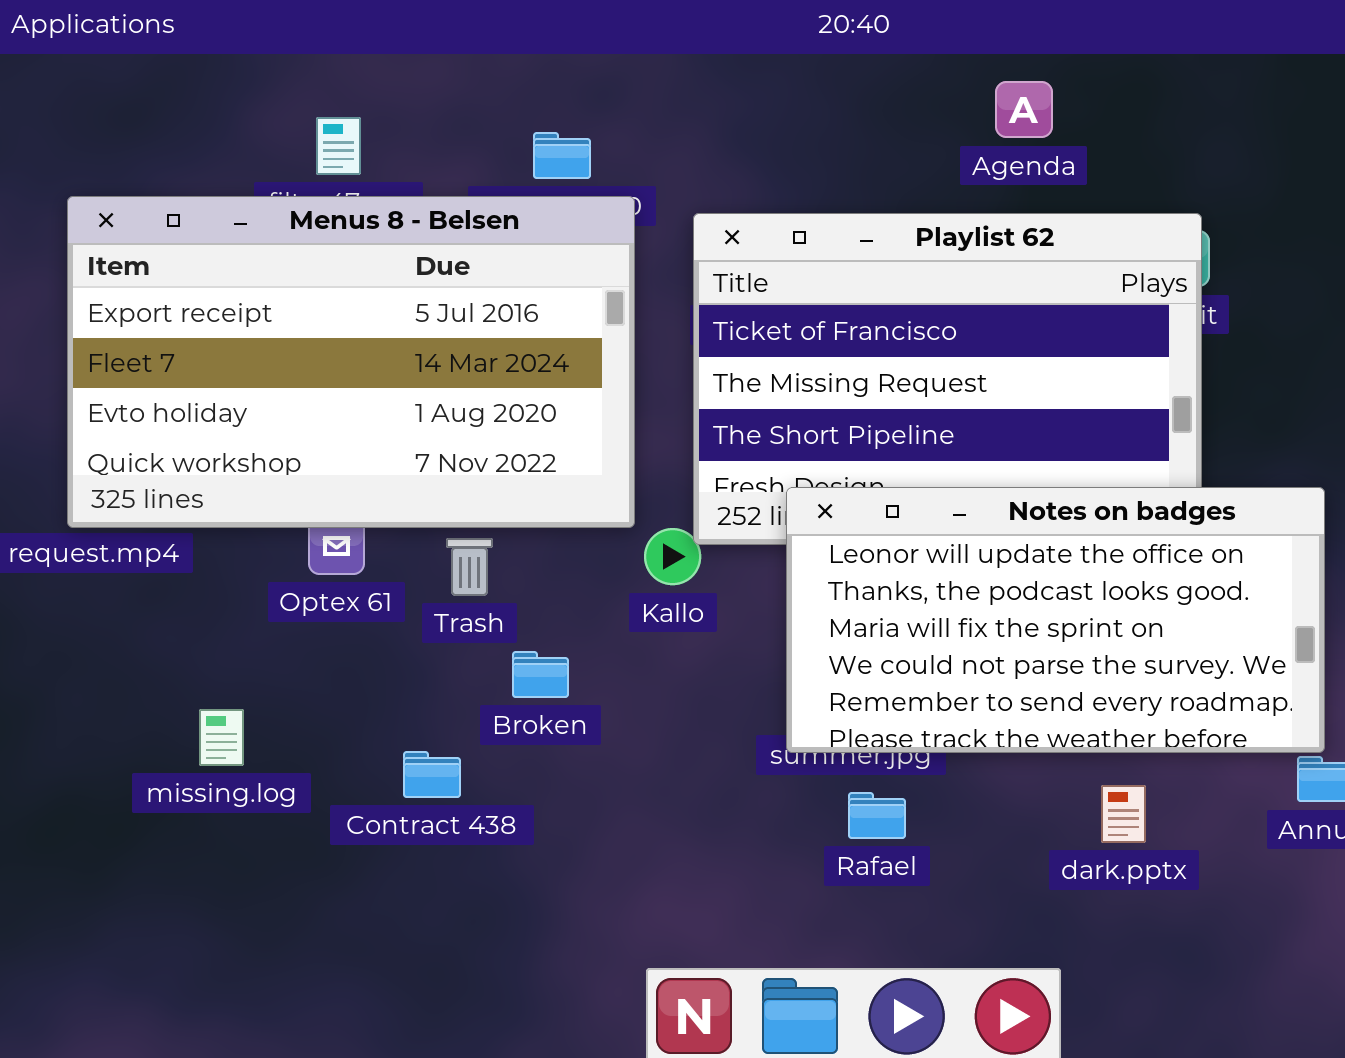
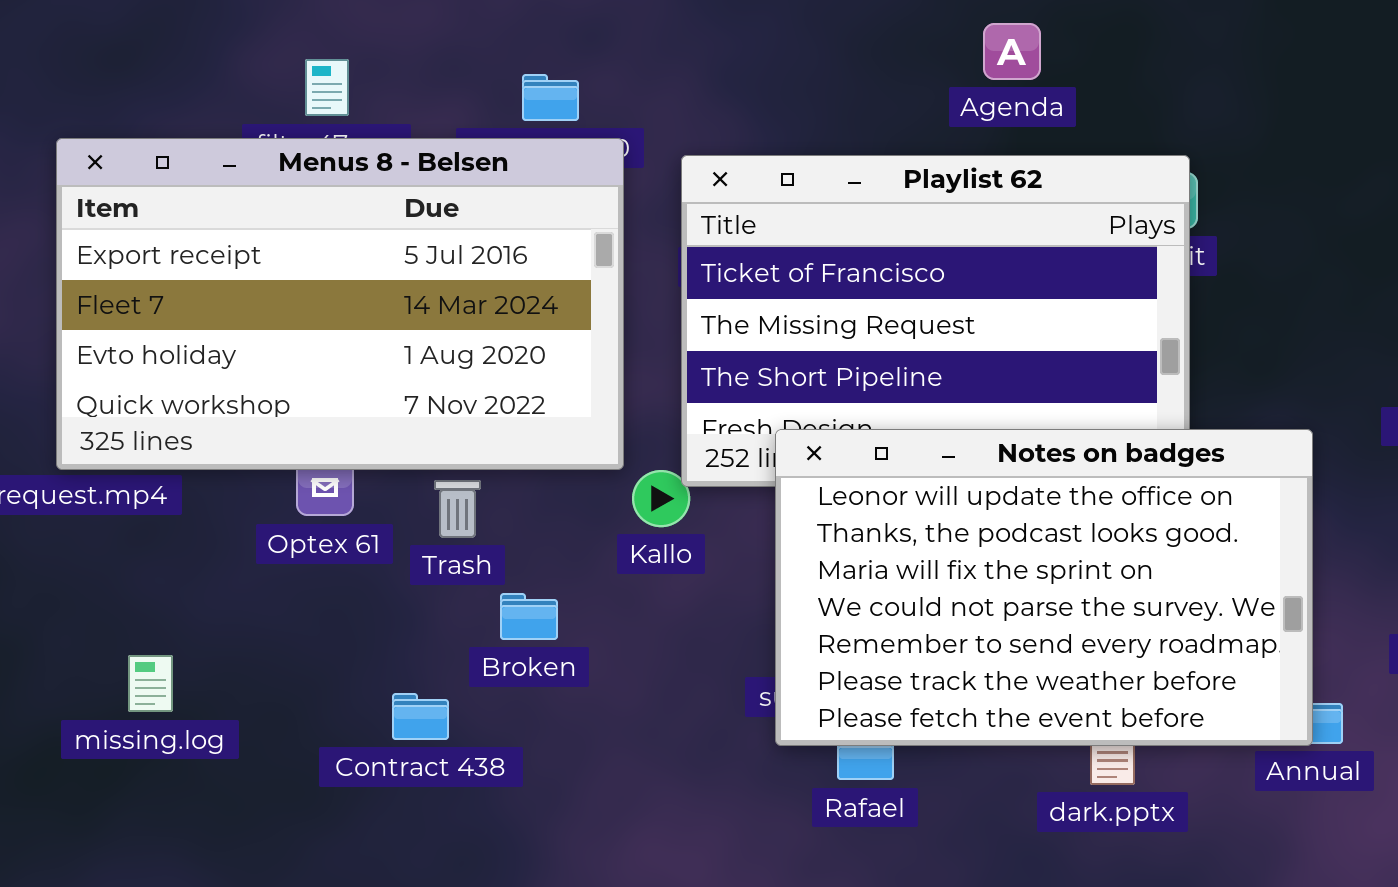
Notes on badges: [786,487,1325,753] -> [775,429,1313,746], resized
missing.log: [199,709,244,766] -> [128,655,173,712], moved

